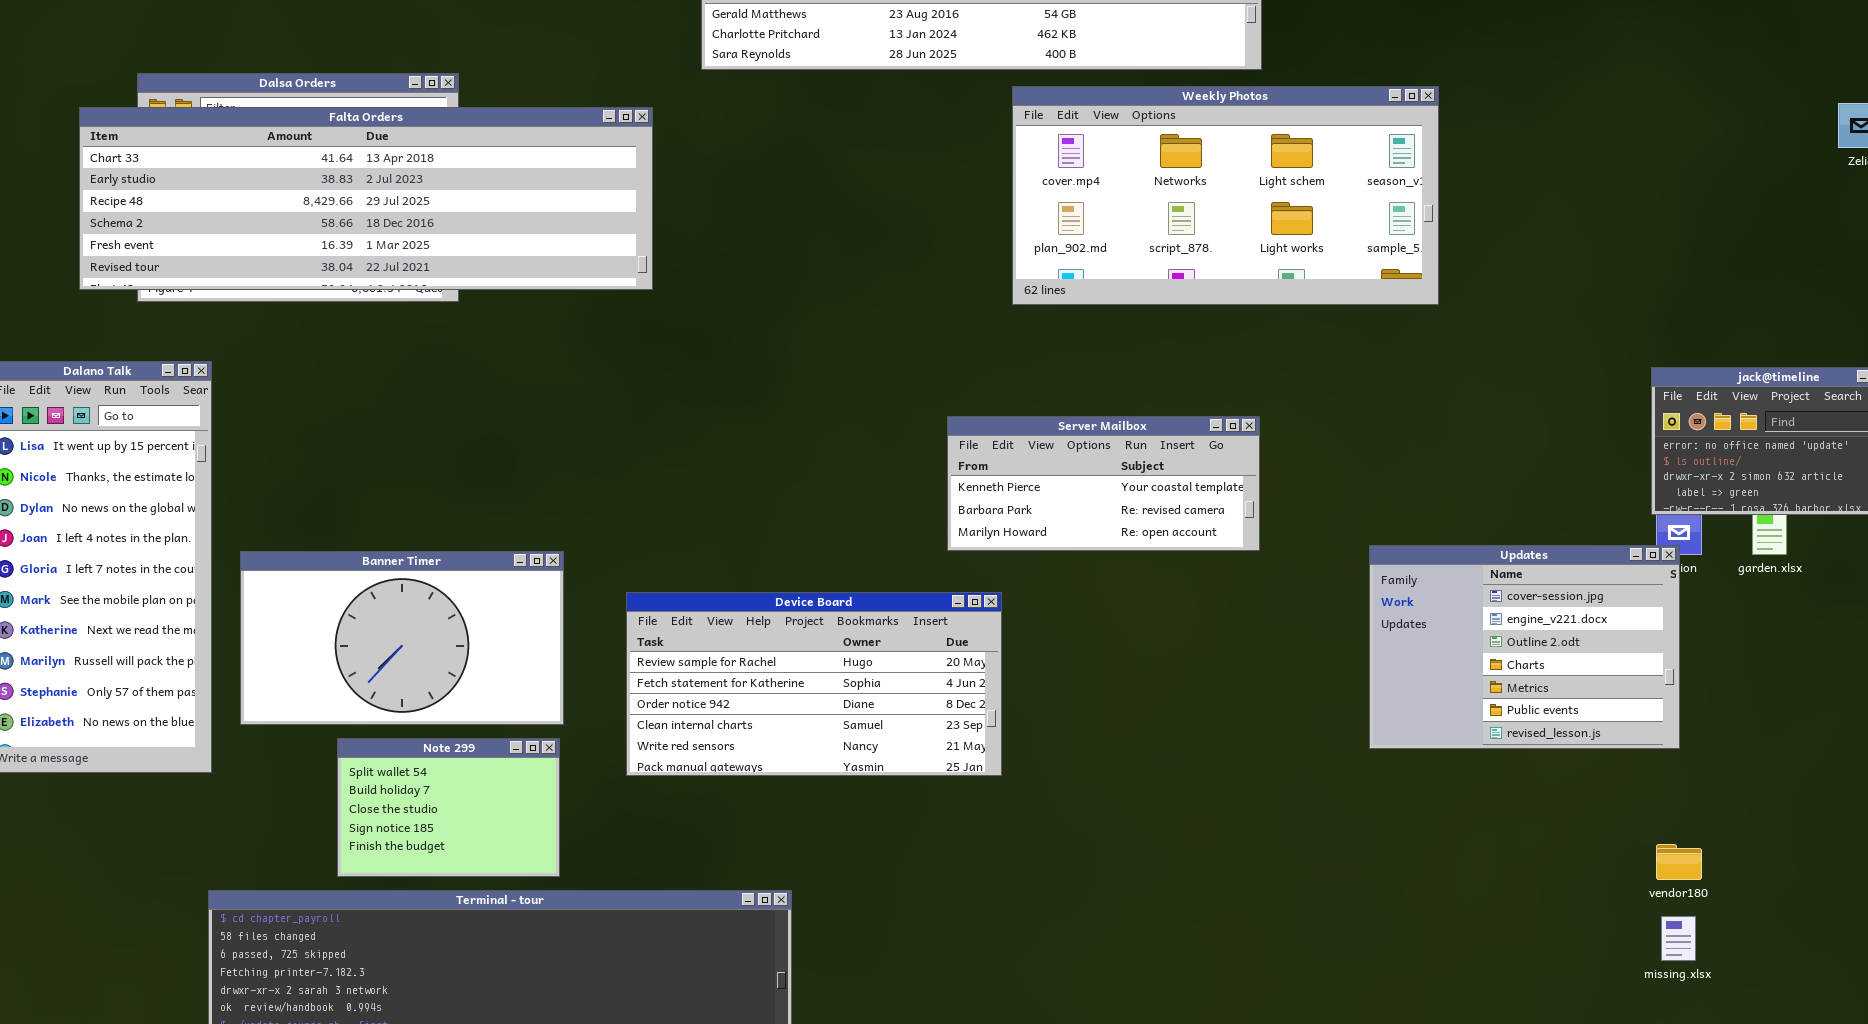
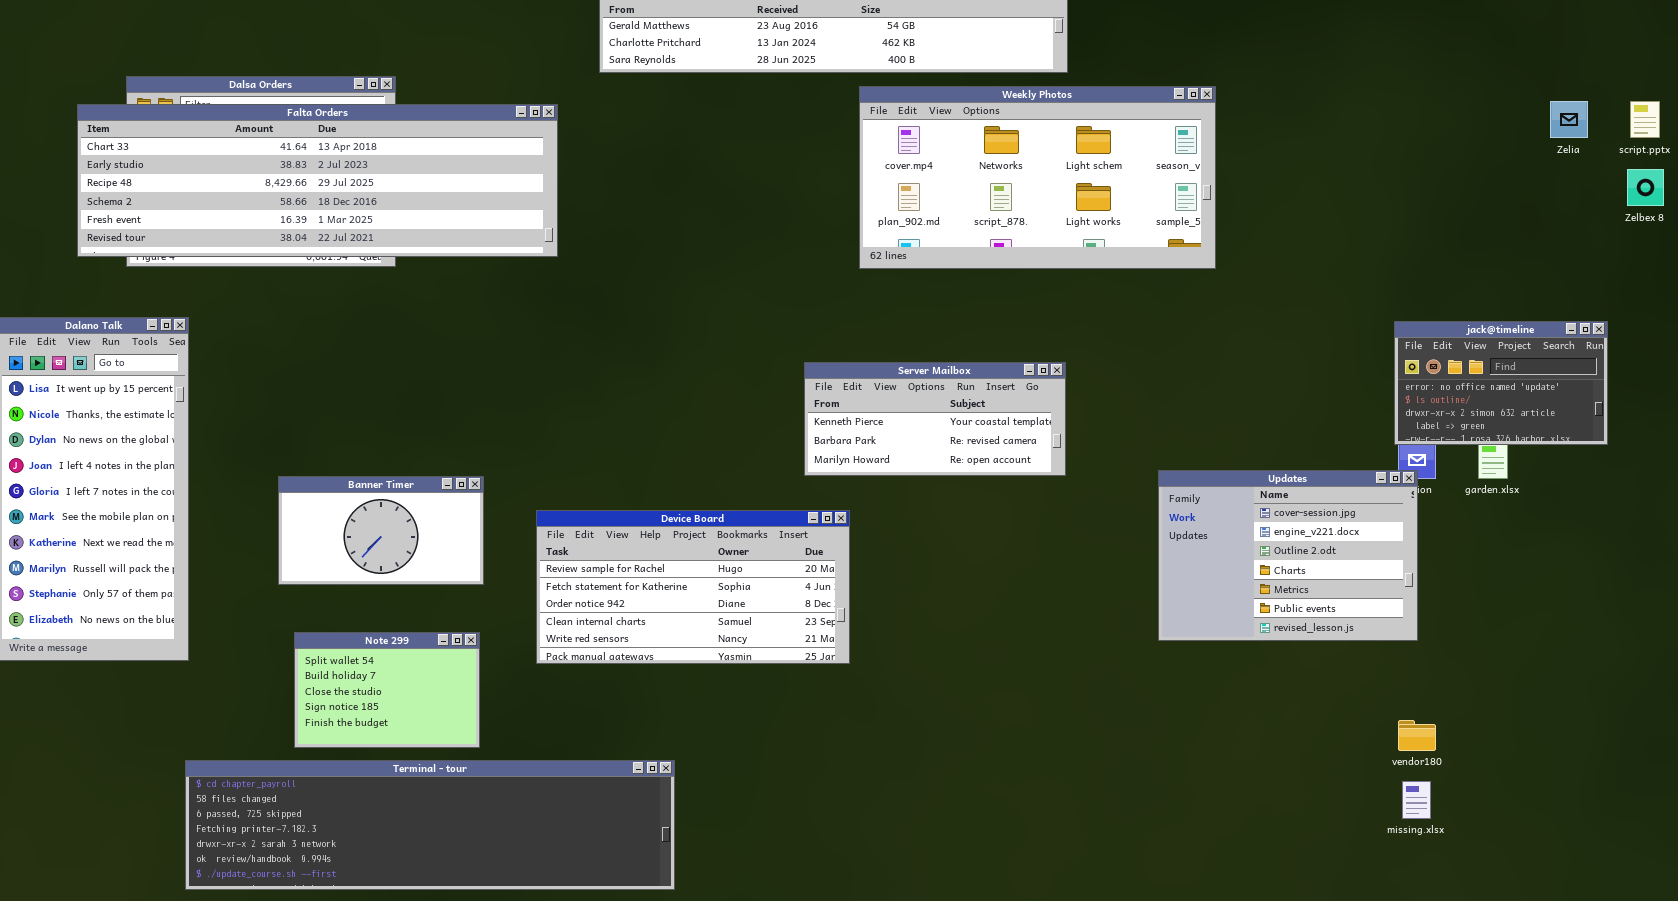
Banner Timer: [240,551,564,725] -> [278,476,484,585], resized

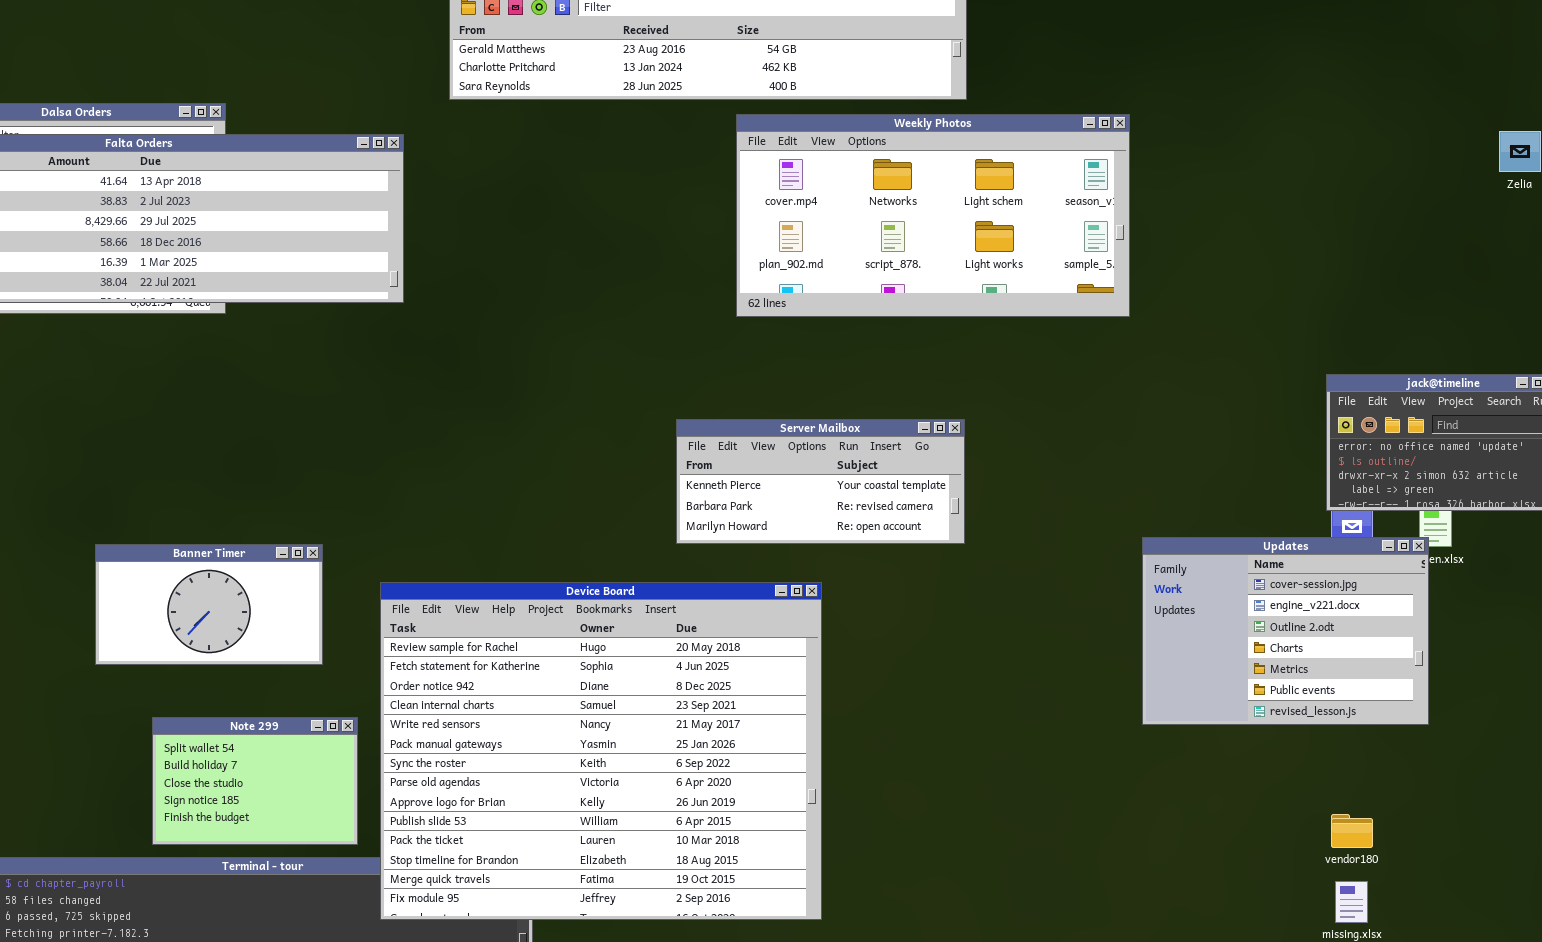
Updates: [1158,470,1418,641] -> [1142,537,1429,725], moved
Device Board: [536,510,850,664] -> [380,582,822,920], resized
Note 299: [294,632,480,748] -> [152,717,358,845], moved

